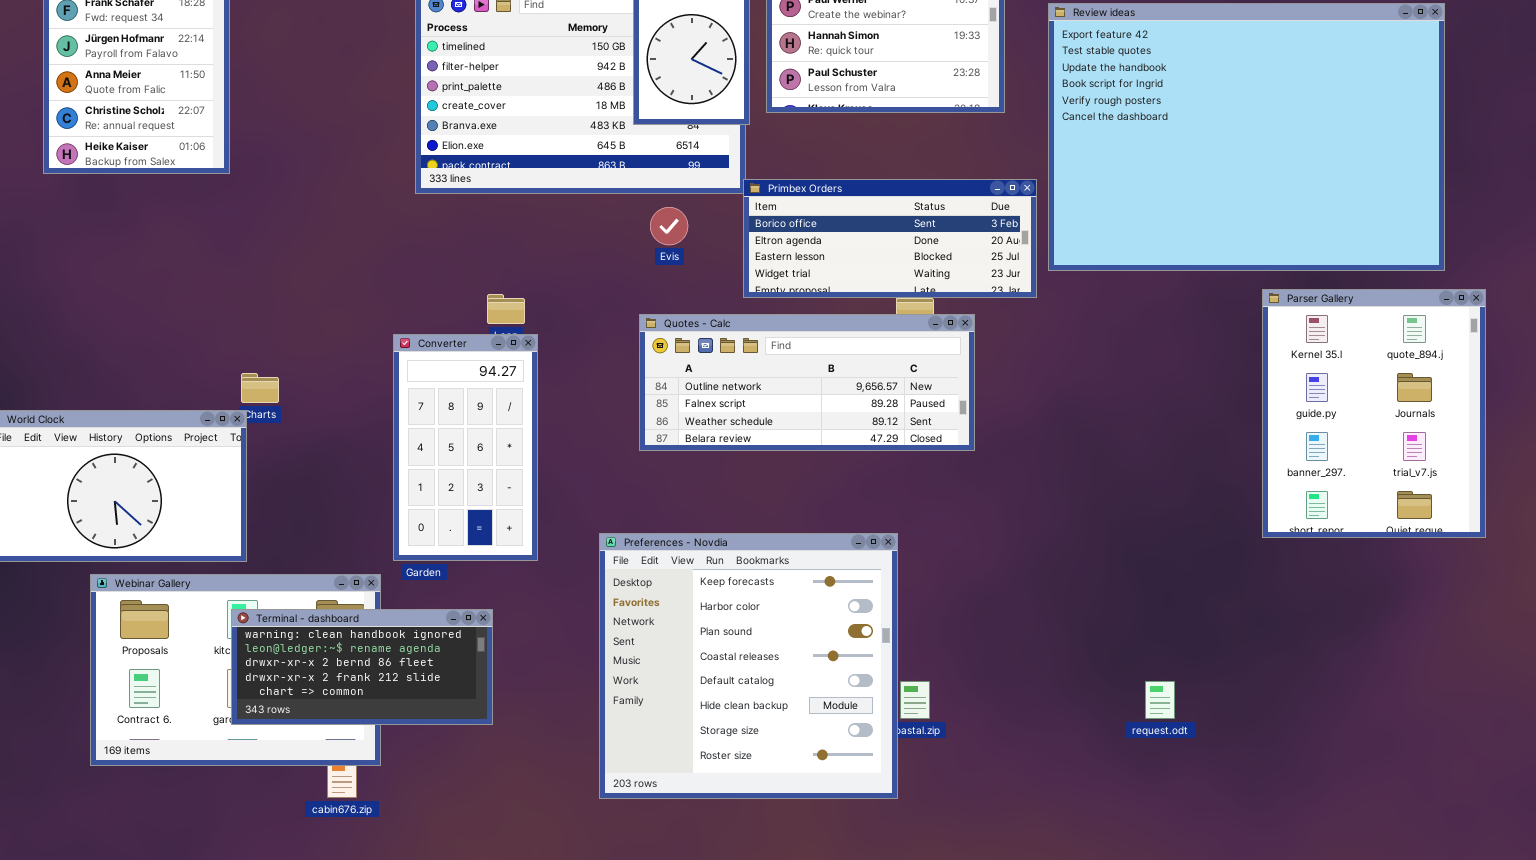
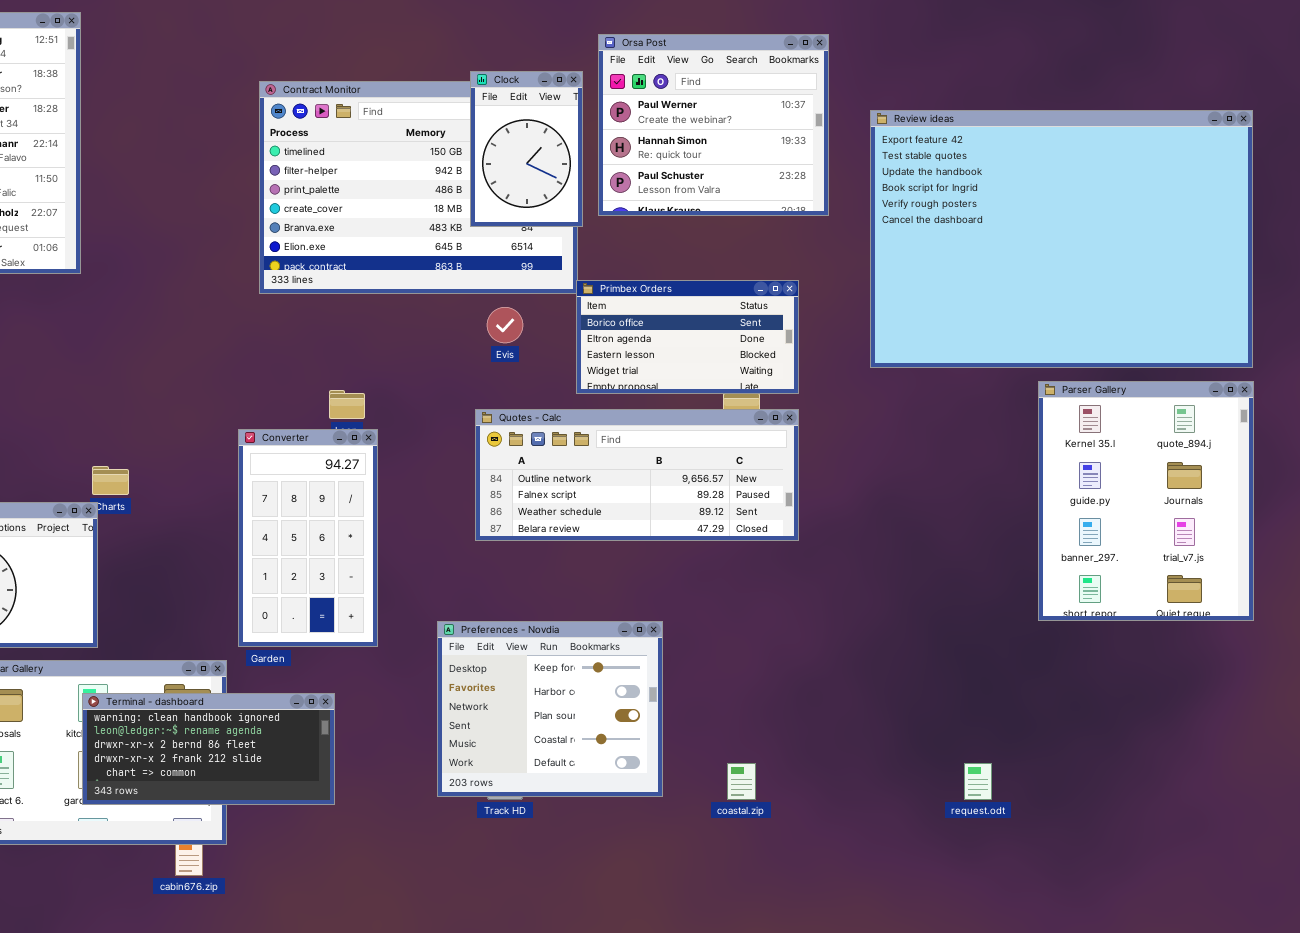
Primbex Orders: [743,179,1037,298] -> [576,280,799,394], resized
Parser Gallery: [1262,289,1486,538] -> [1038,381,1254,621], moved
Preferences - Novdia: [599,533,898,799] -> [437,621,663,797], resized

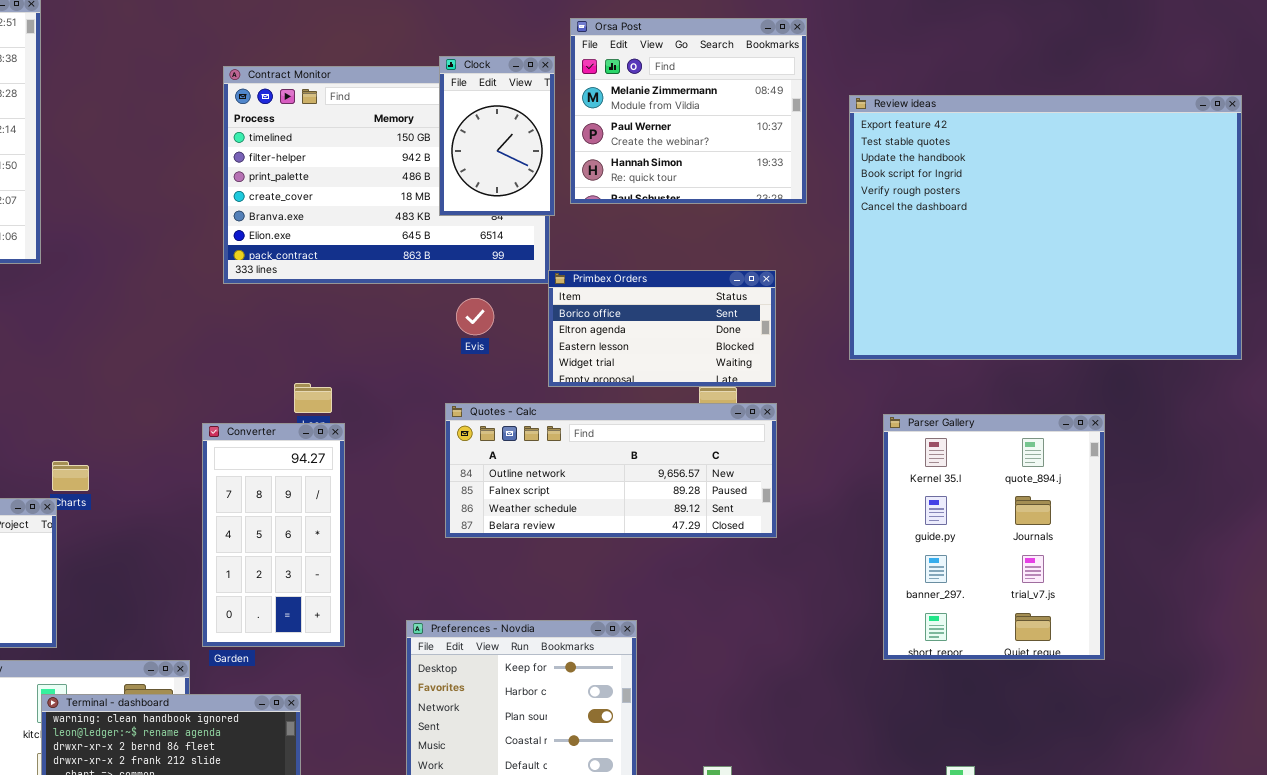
Orsa Post: [598,34,829,216] -> [570,18,807,204], scrolled up 1 row
Parser Gallery: [1038,381,1254,621] -> [883,414,1105,660], moved

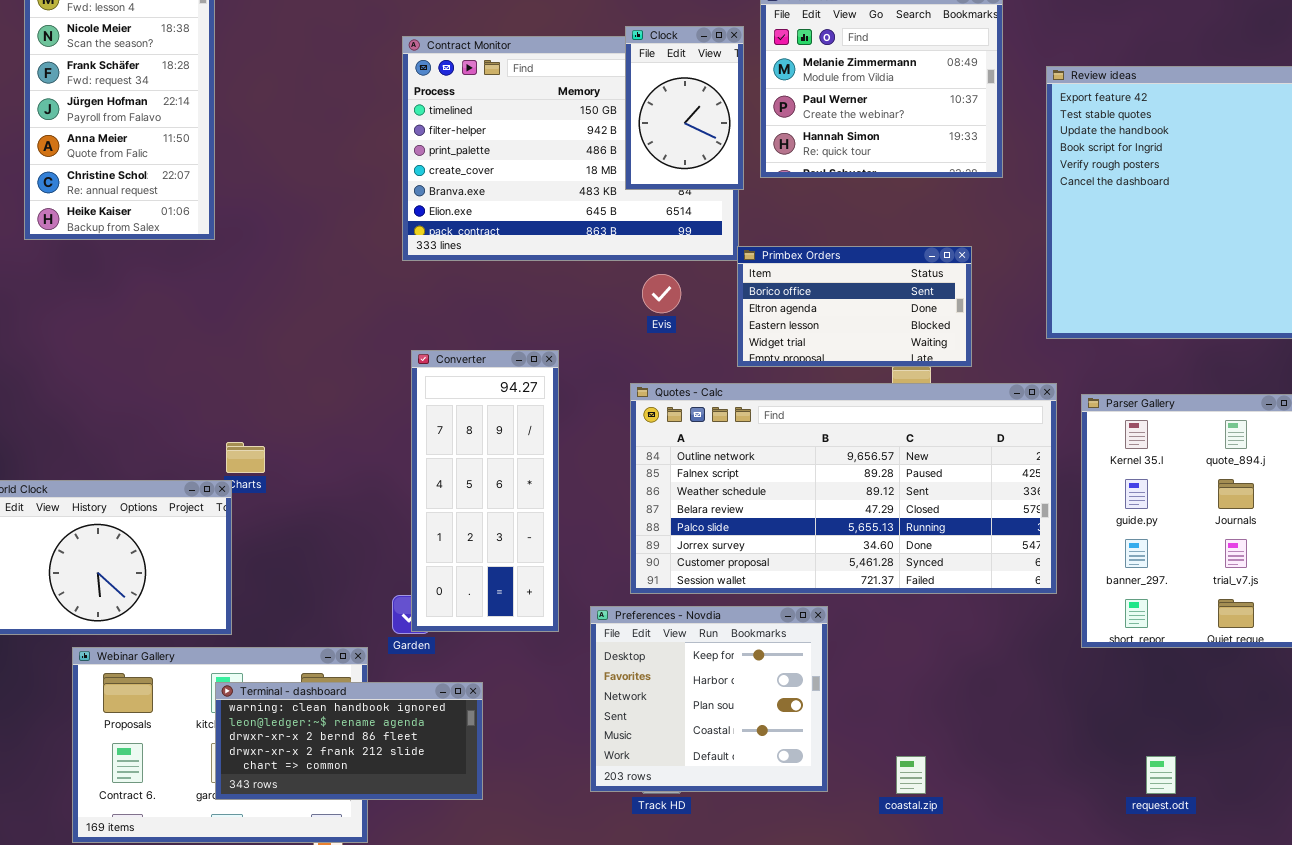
Quotes - Calc: [445,403,777,538] -> [630,383,1057,594], resized
Converter: [202,423,345,647] -> [411,350,559,632], moved, resized

